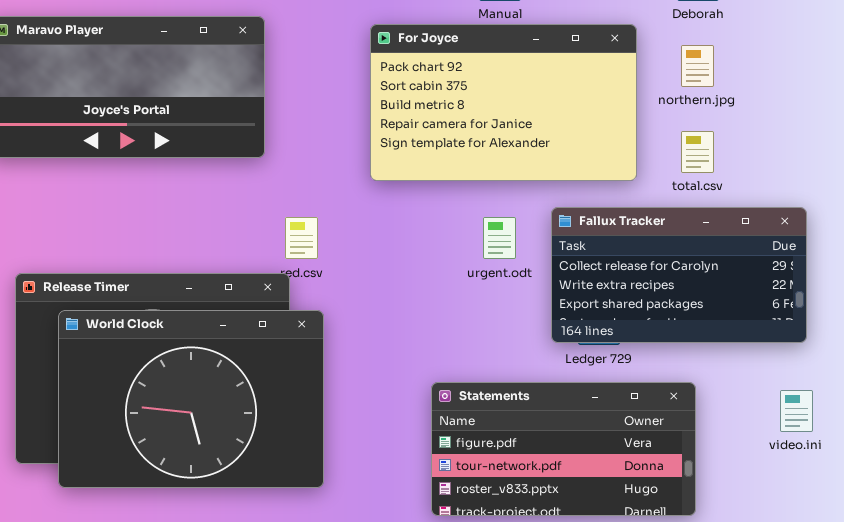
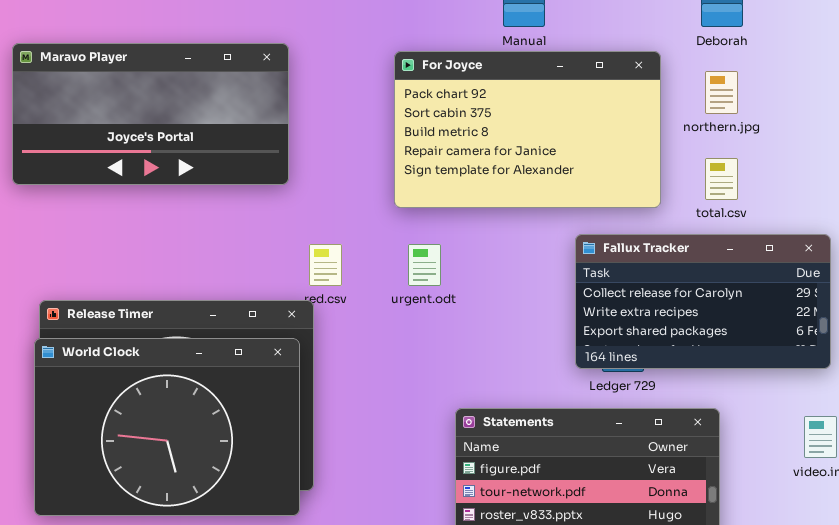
urgent.odt: [483,217,516,259] -> [408,244,441,286], moved
World Clock: [58,310,324,488] -> [34,338,300,516], moved

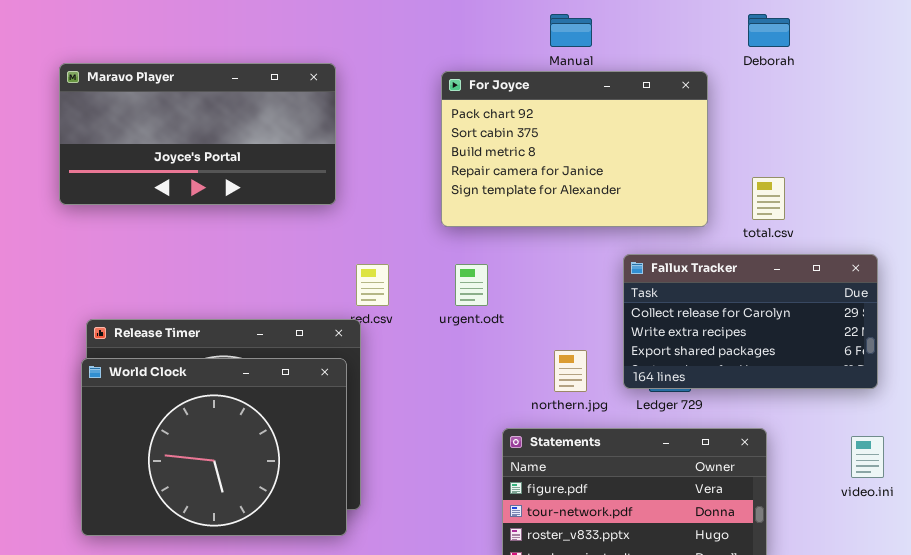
northern.jpg: [705,71,738,114] -> [554,350,587,392], moved

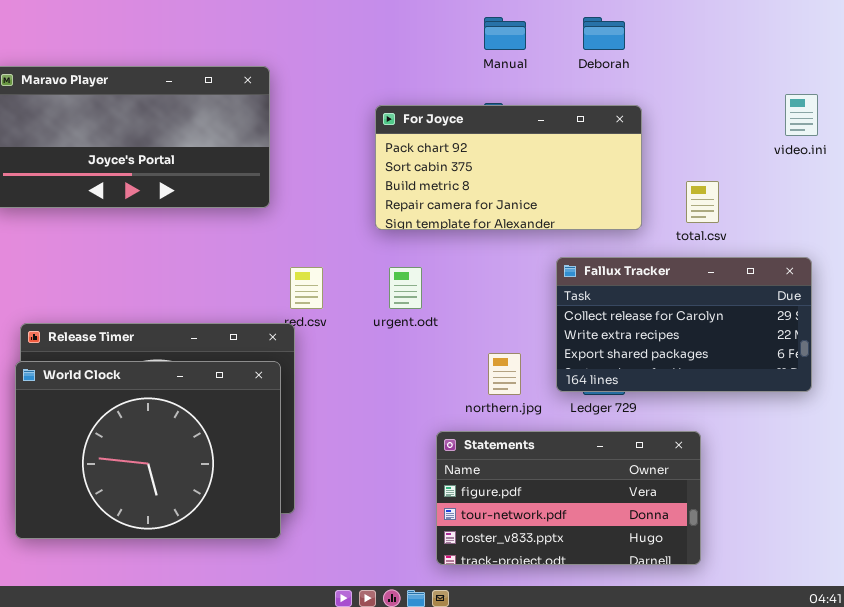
Deborah: [748,14,790,47] -> [583,17,625,50], moved
For Joyce: [441,71,708,227] -> [375,105,642,230], resized
video.ini: [851,436,884,478] -> [785,94,818,136], moved

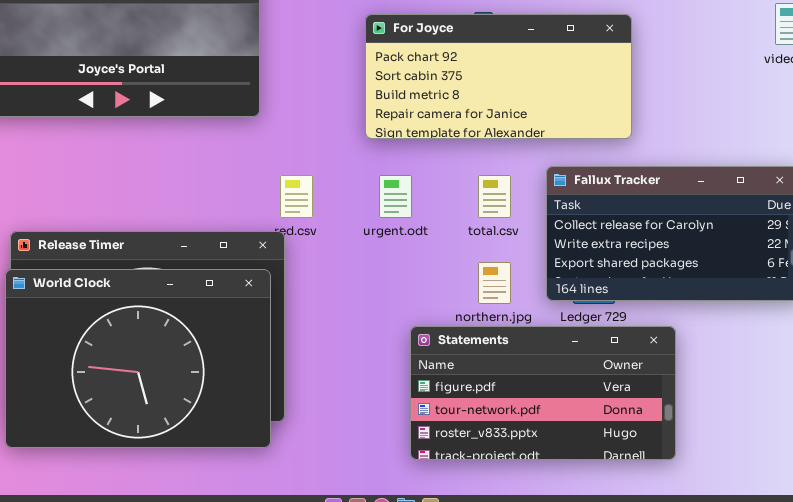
total.csv: [686,181,719,223] -> [478,175,511,218], moved
Statements: [436,431,701,565] -> [410,326,676,460], moved

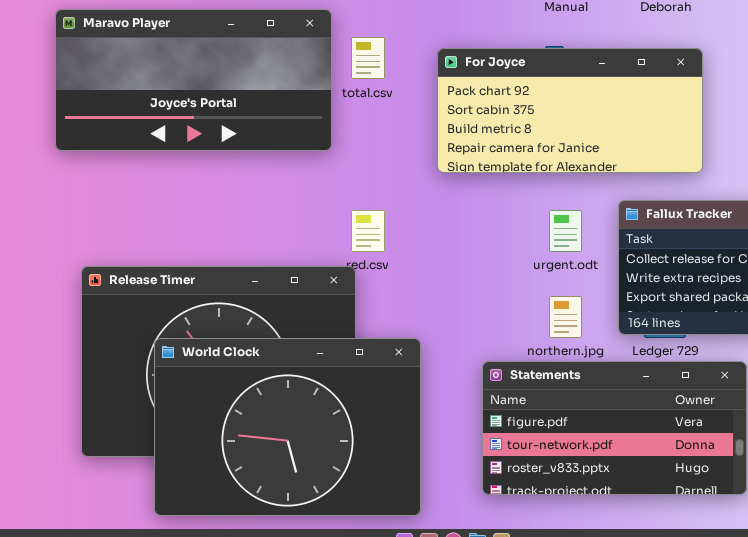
urgent.odt: [379,175,412,218] -> [549,210,582,252], moved
total.csv: [478,175,511,218] -> [351,37,385,79], moved
World Clock: [5,269,271,448] -> [154,338,421,516], moved

